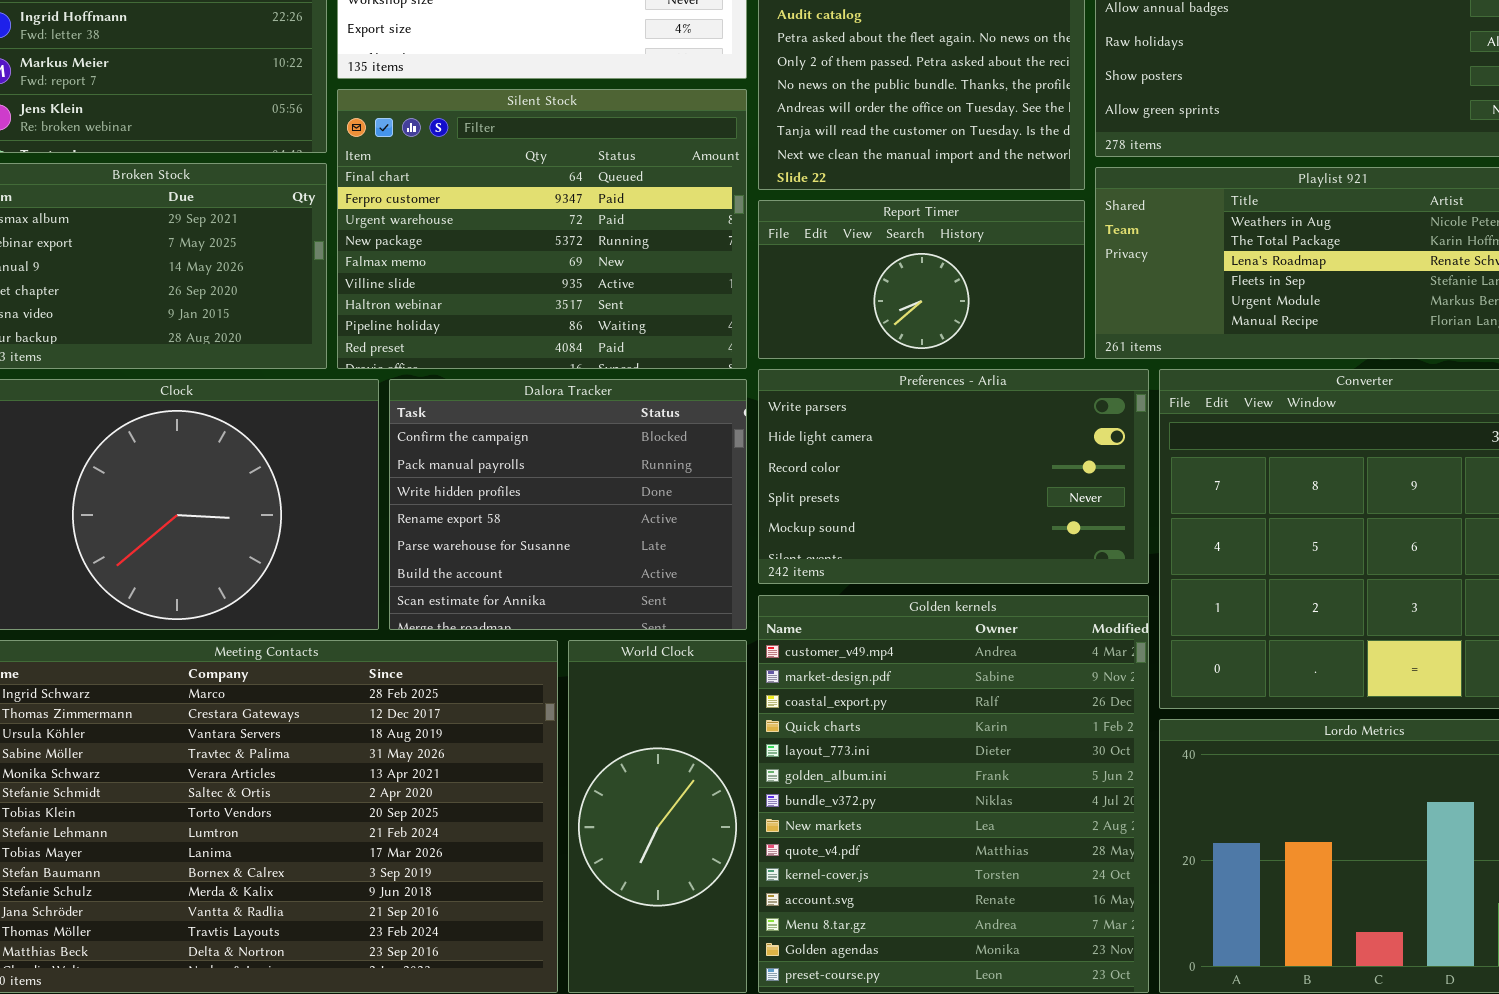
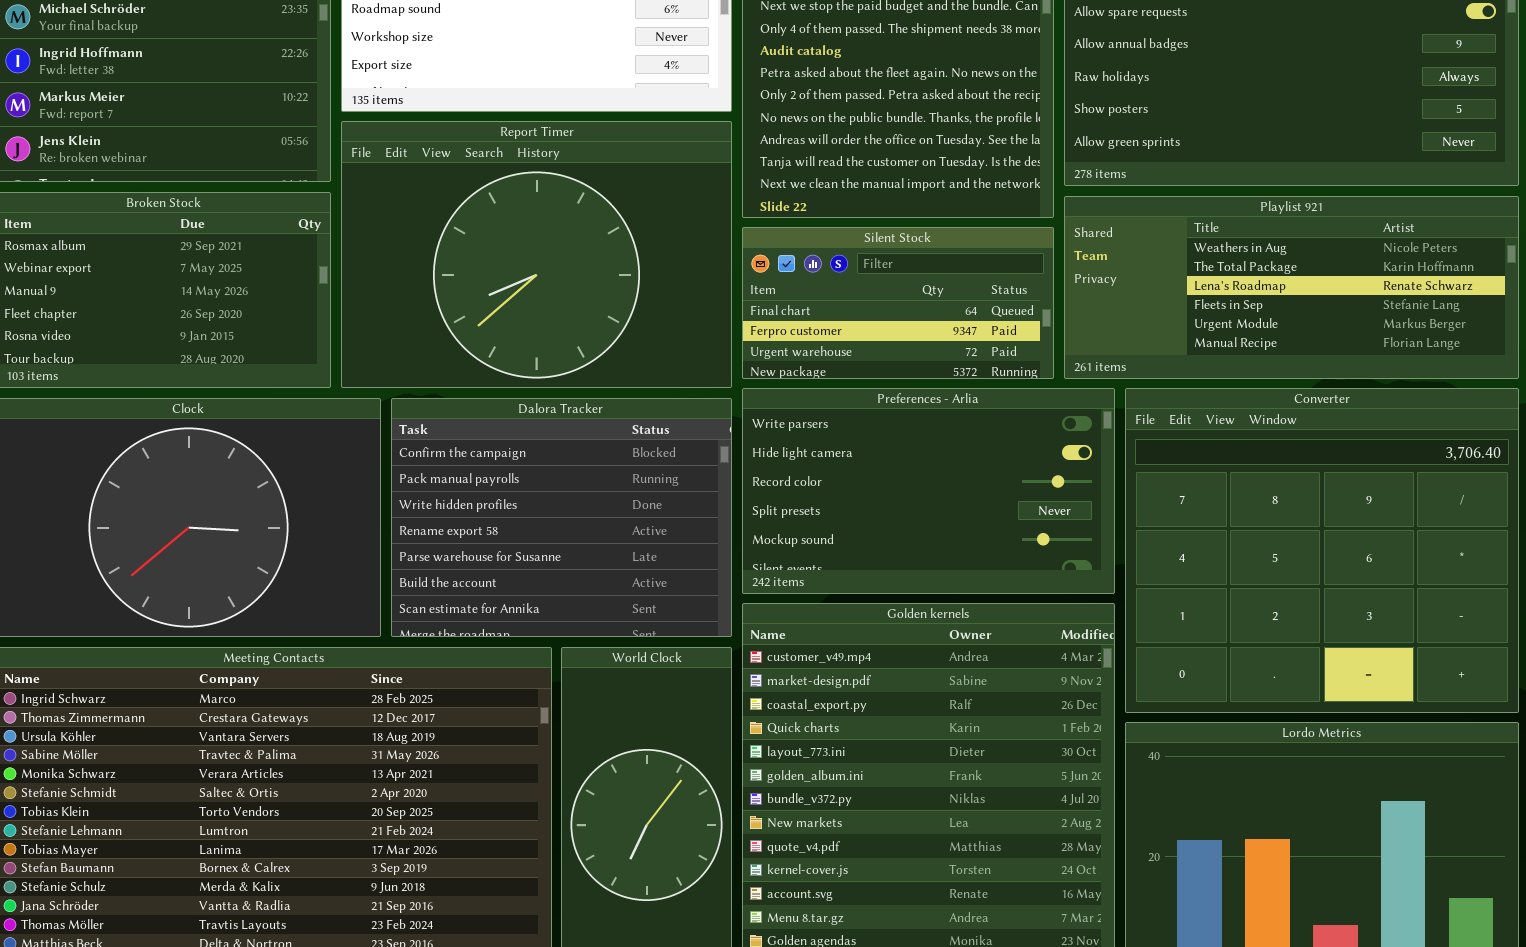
Silent Stock: [337,89,747,369] -> [742,227,1054,379], moved, resized
Report Timer: [758,200,1085,359] -> [341,121,732,388], moved, resized

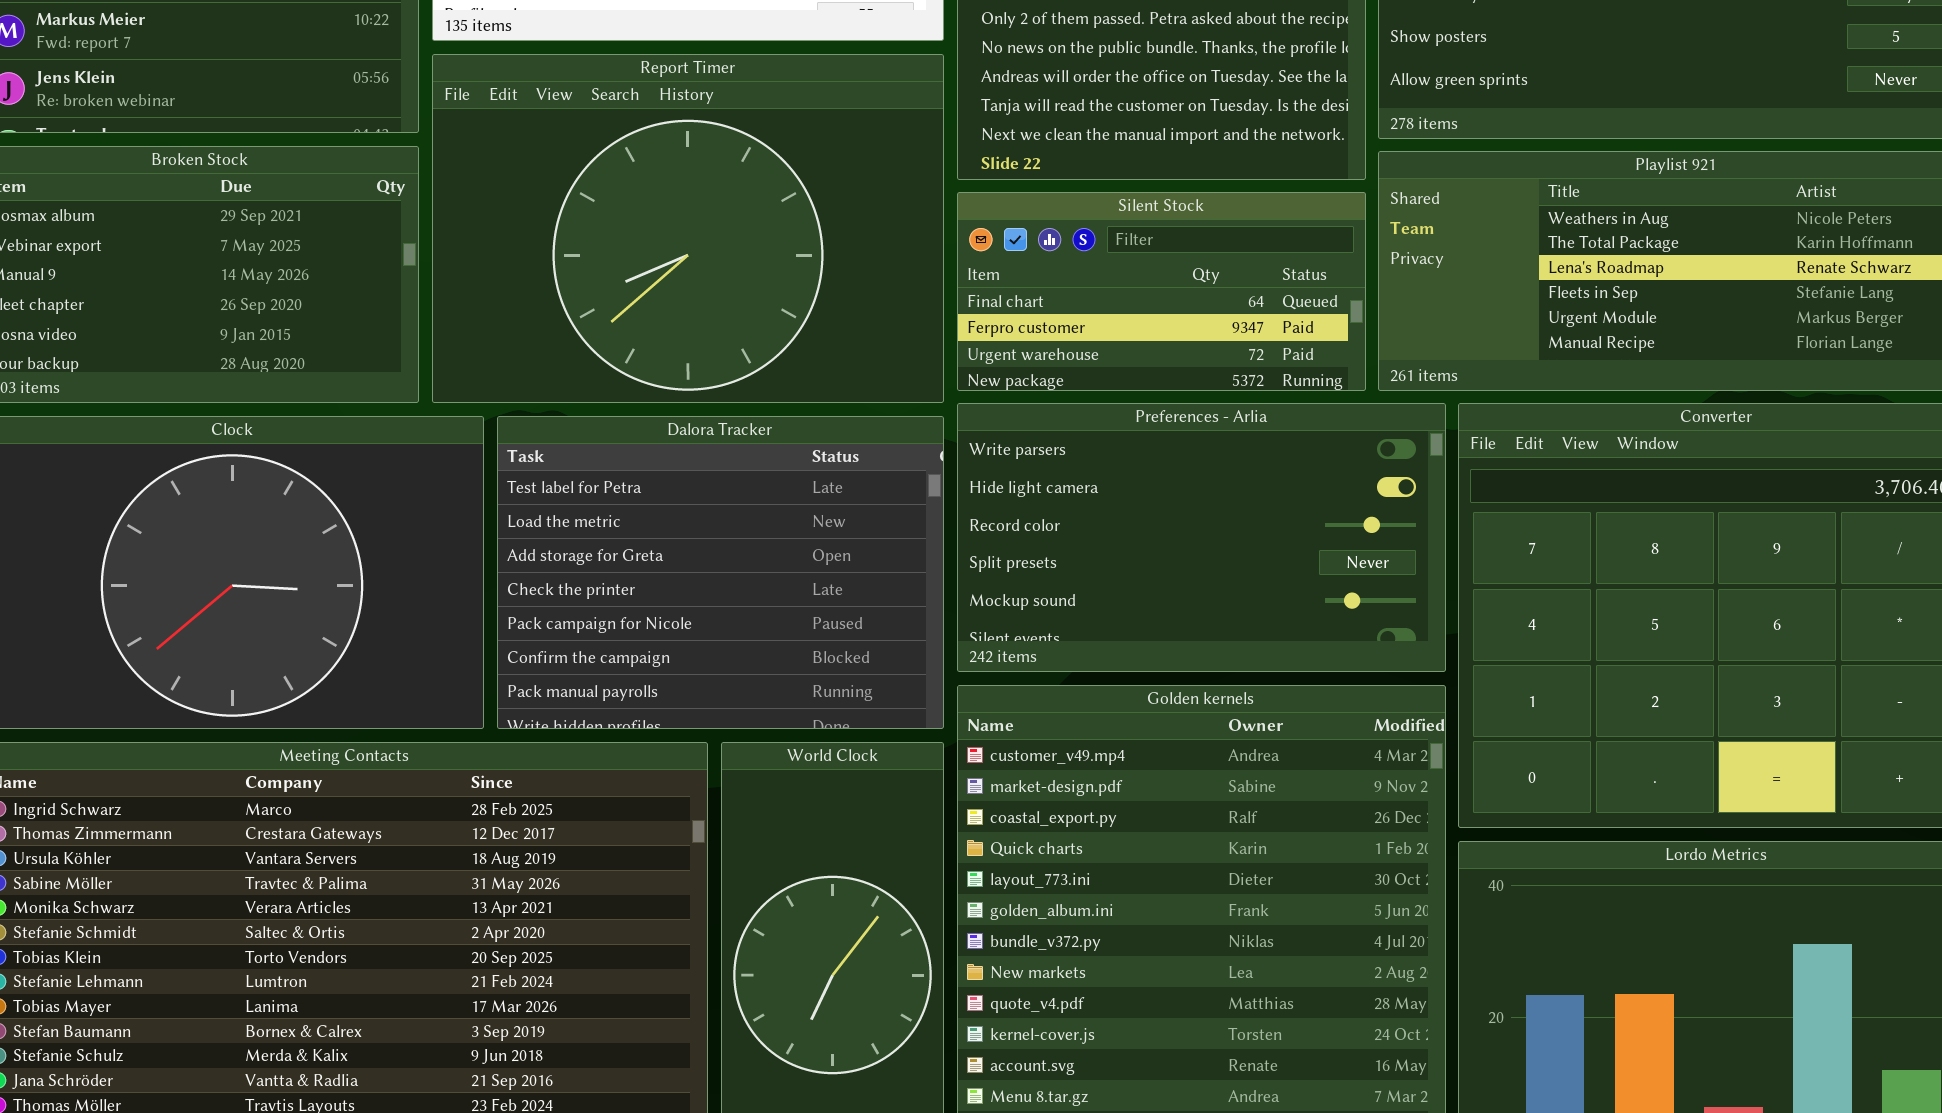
Dalora Tracker: [391,398,732,637] -> [497,416,944,729], scrolled up 5 rows

